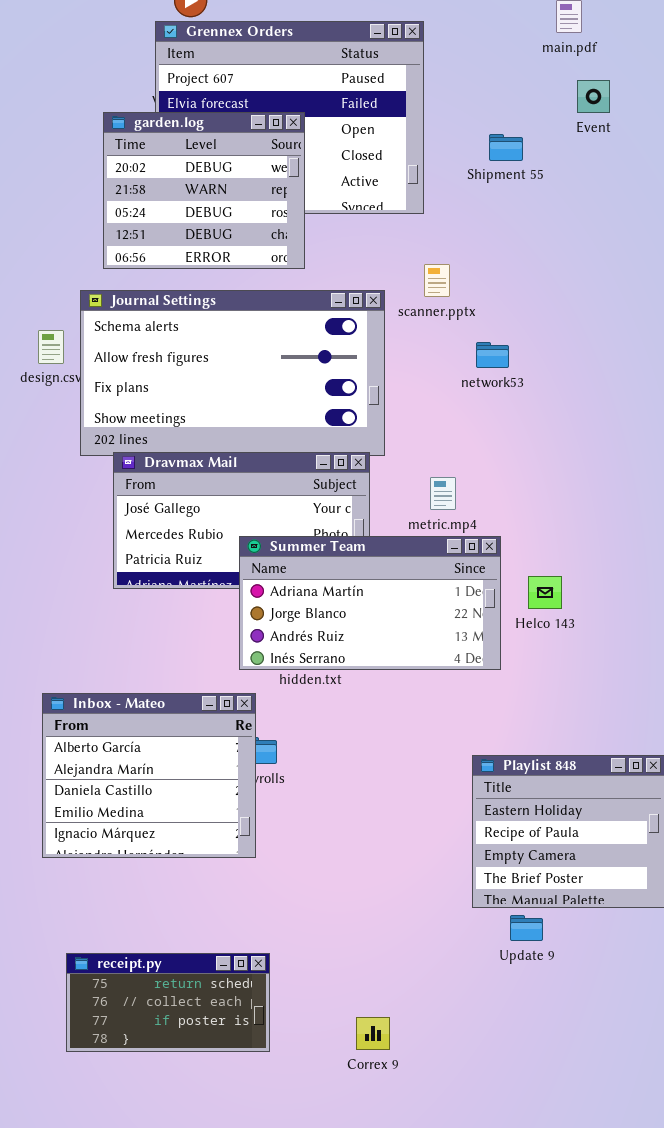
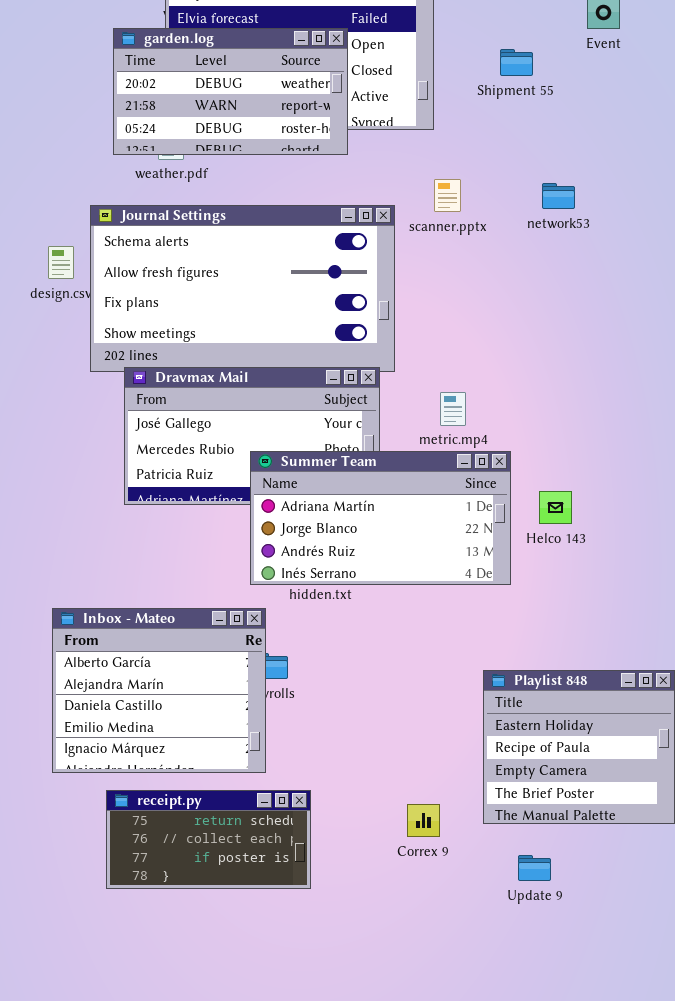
garden.log: [103,112,305,269] -> [113,28,348,155], resized
network53: [476,342,509,368] -> [542,183,575,209], moved
Update 9: [510,915,543,941] -> [518,855,551,881], moved
receipt.py: [66,953,270,1052] -> [106,790,311,889], moved
Correx 9: [356,1017,390,1050] -> [407,804,440,837], moved

